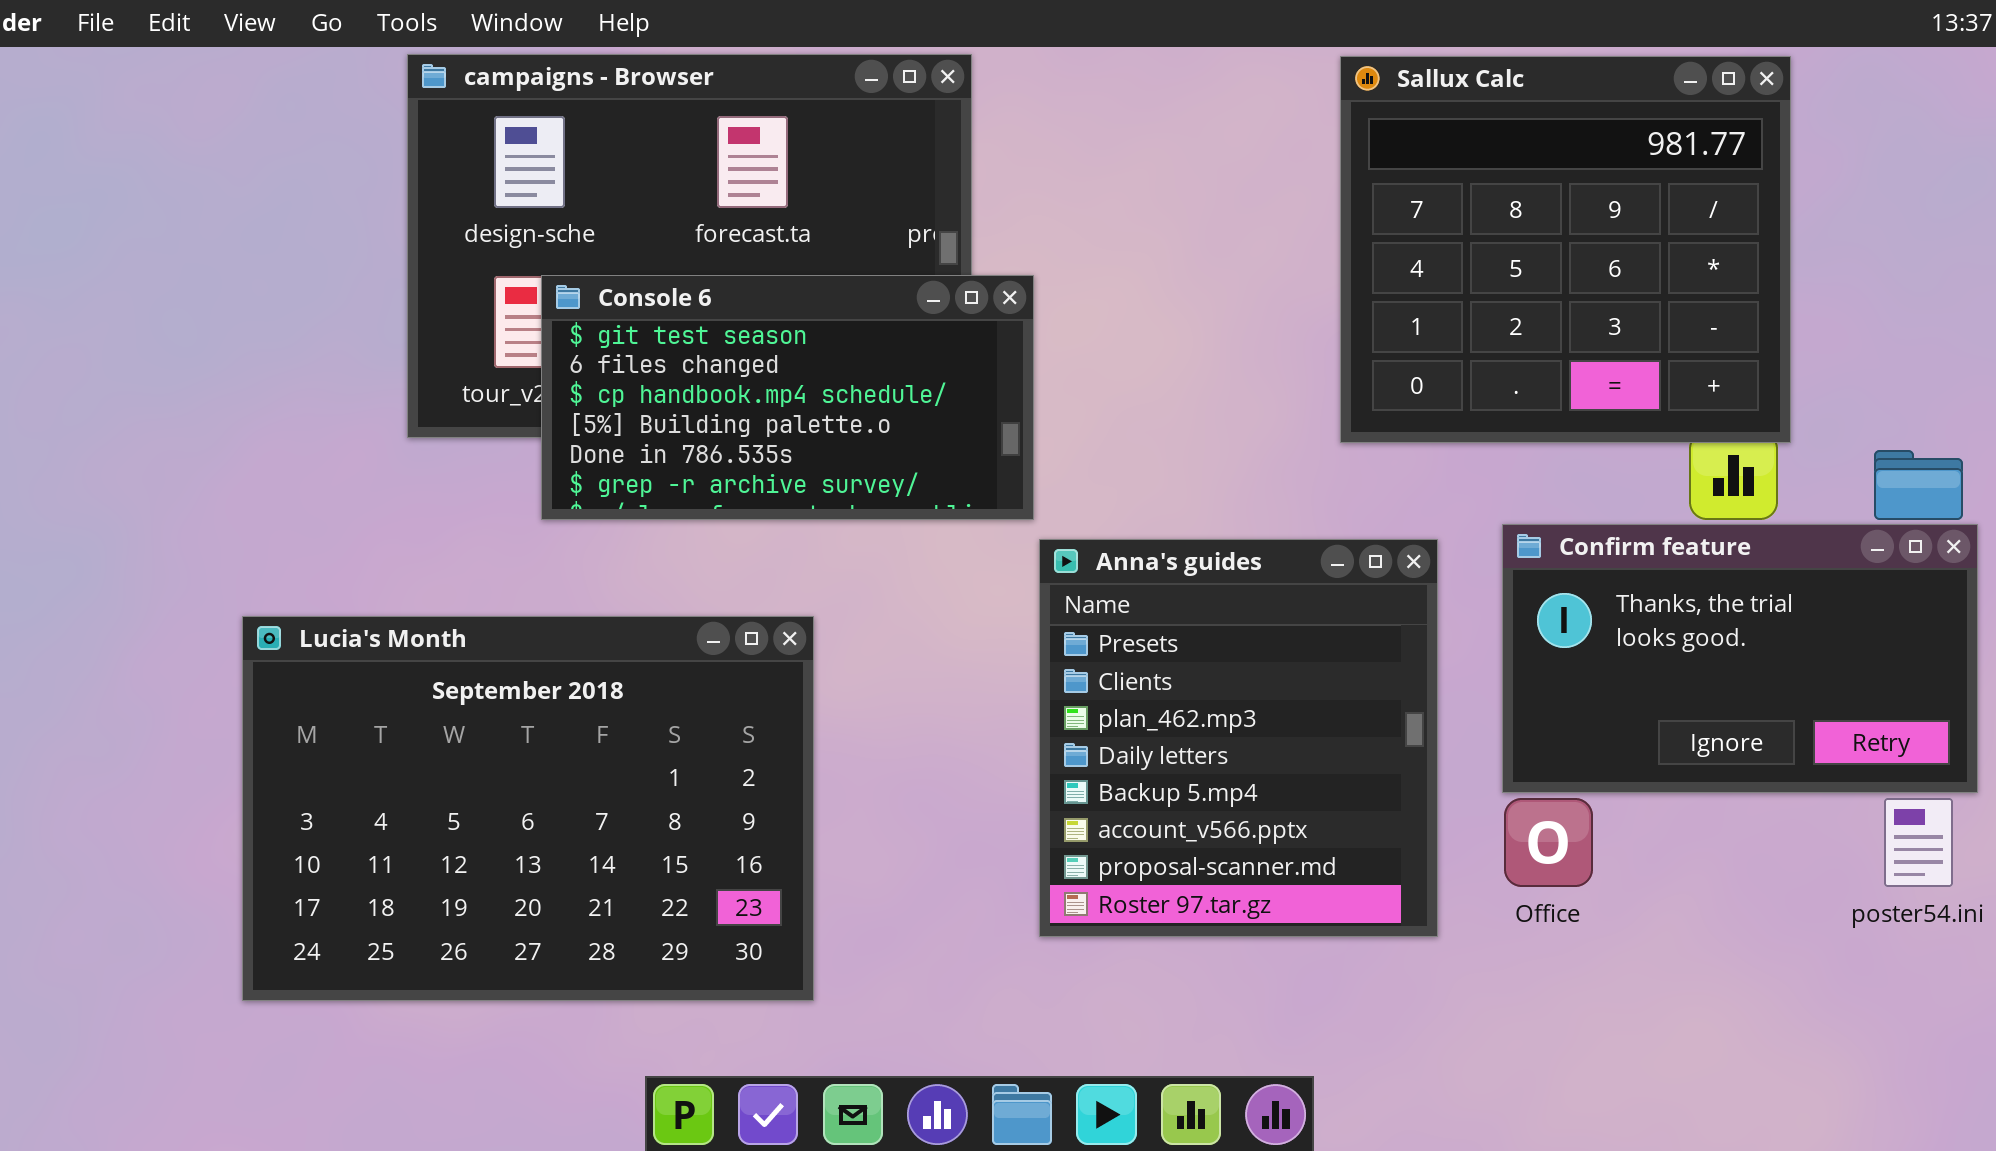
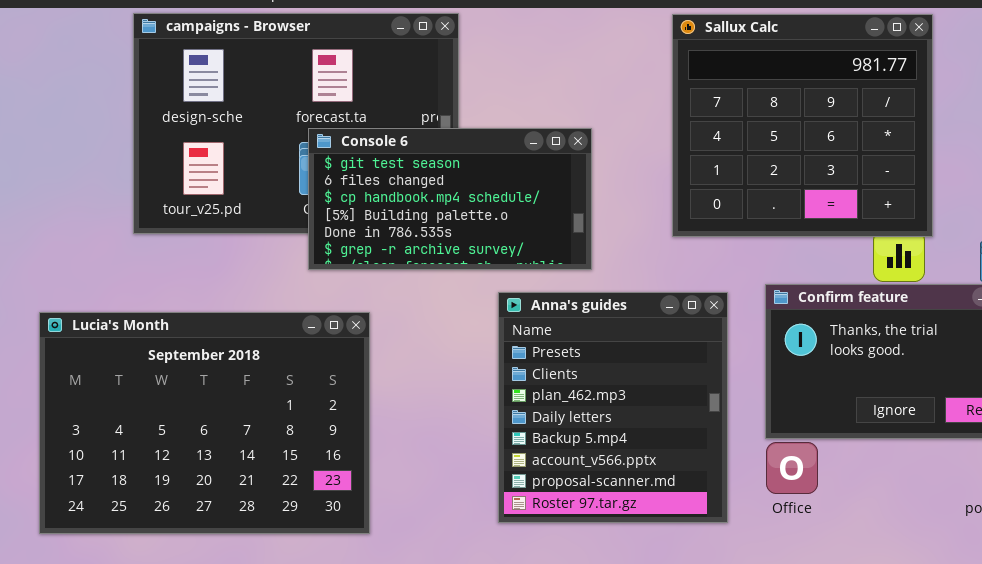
Console 6: [541,275,1034,520] -> [308,128,592,270], moved
Lucia's Month: [242,616,814,1001] -> [39,312,370,534], moved

